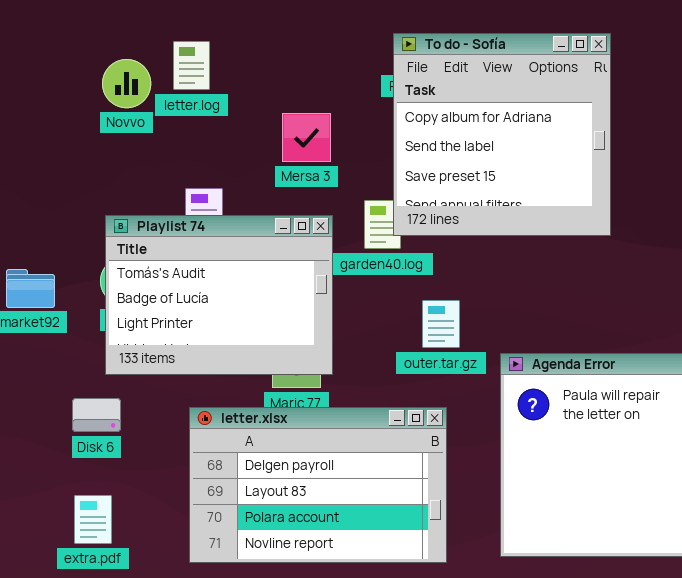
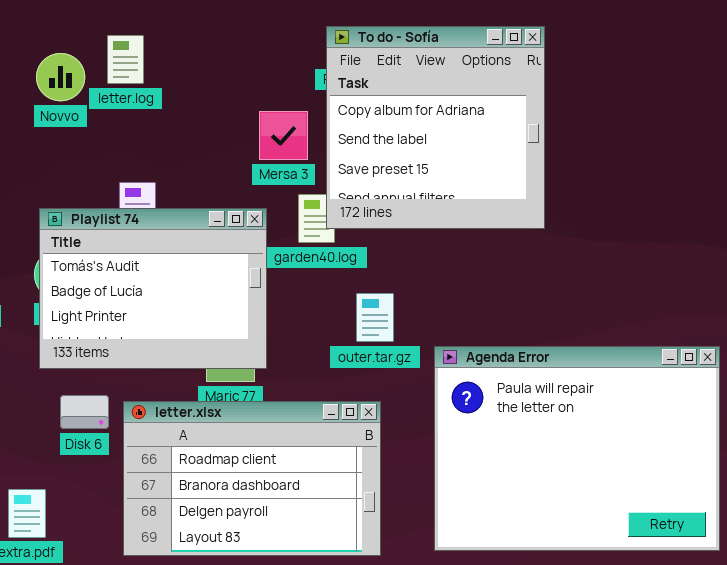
Mersa 3: [282,113,331,162] -> [259,111,308,160], moved
Disk 6: [72,398,121,432] -> [60,395,109,429], moved
letter.xlsx: [189,407,447,563] -> [123,401,381,556], scrolled up 2 rows

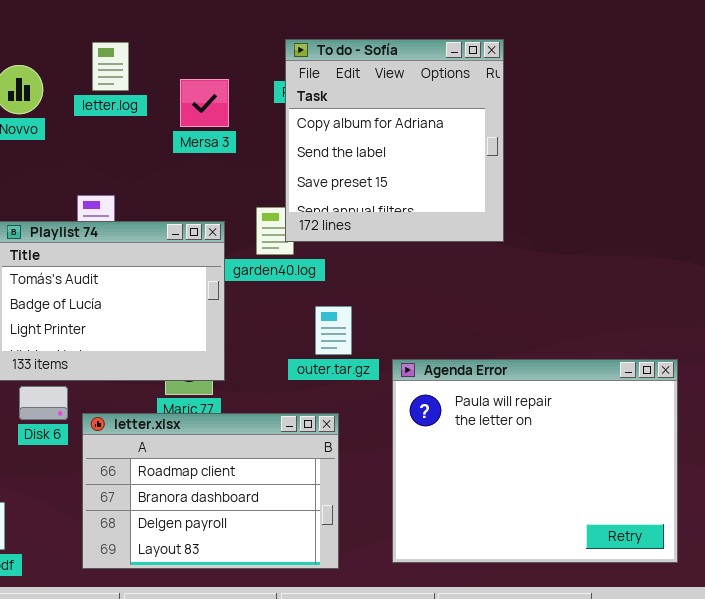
letter.log: [107,35,144,84] -> [92,42,129,91], moved
Mersa 3: [259,111,308,160] -> [180,79,229,127], moved
Disk 6: [60,395,109,429] -> [19,386,68,420], moved

